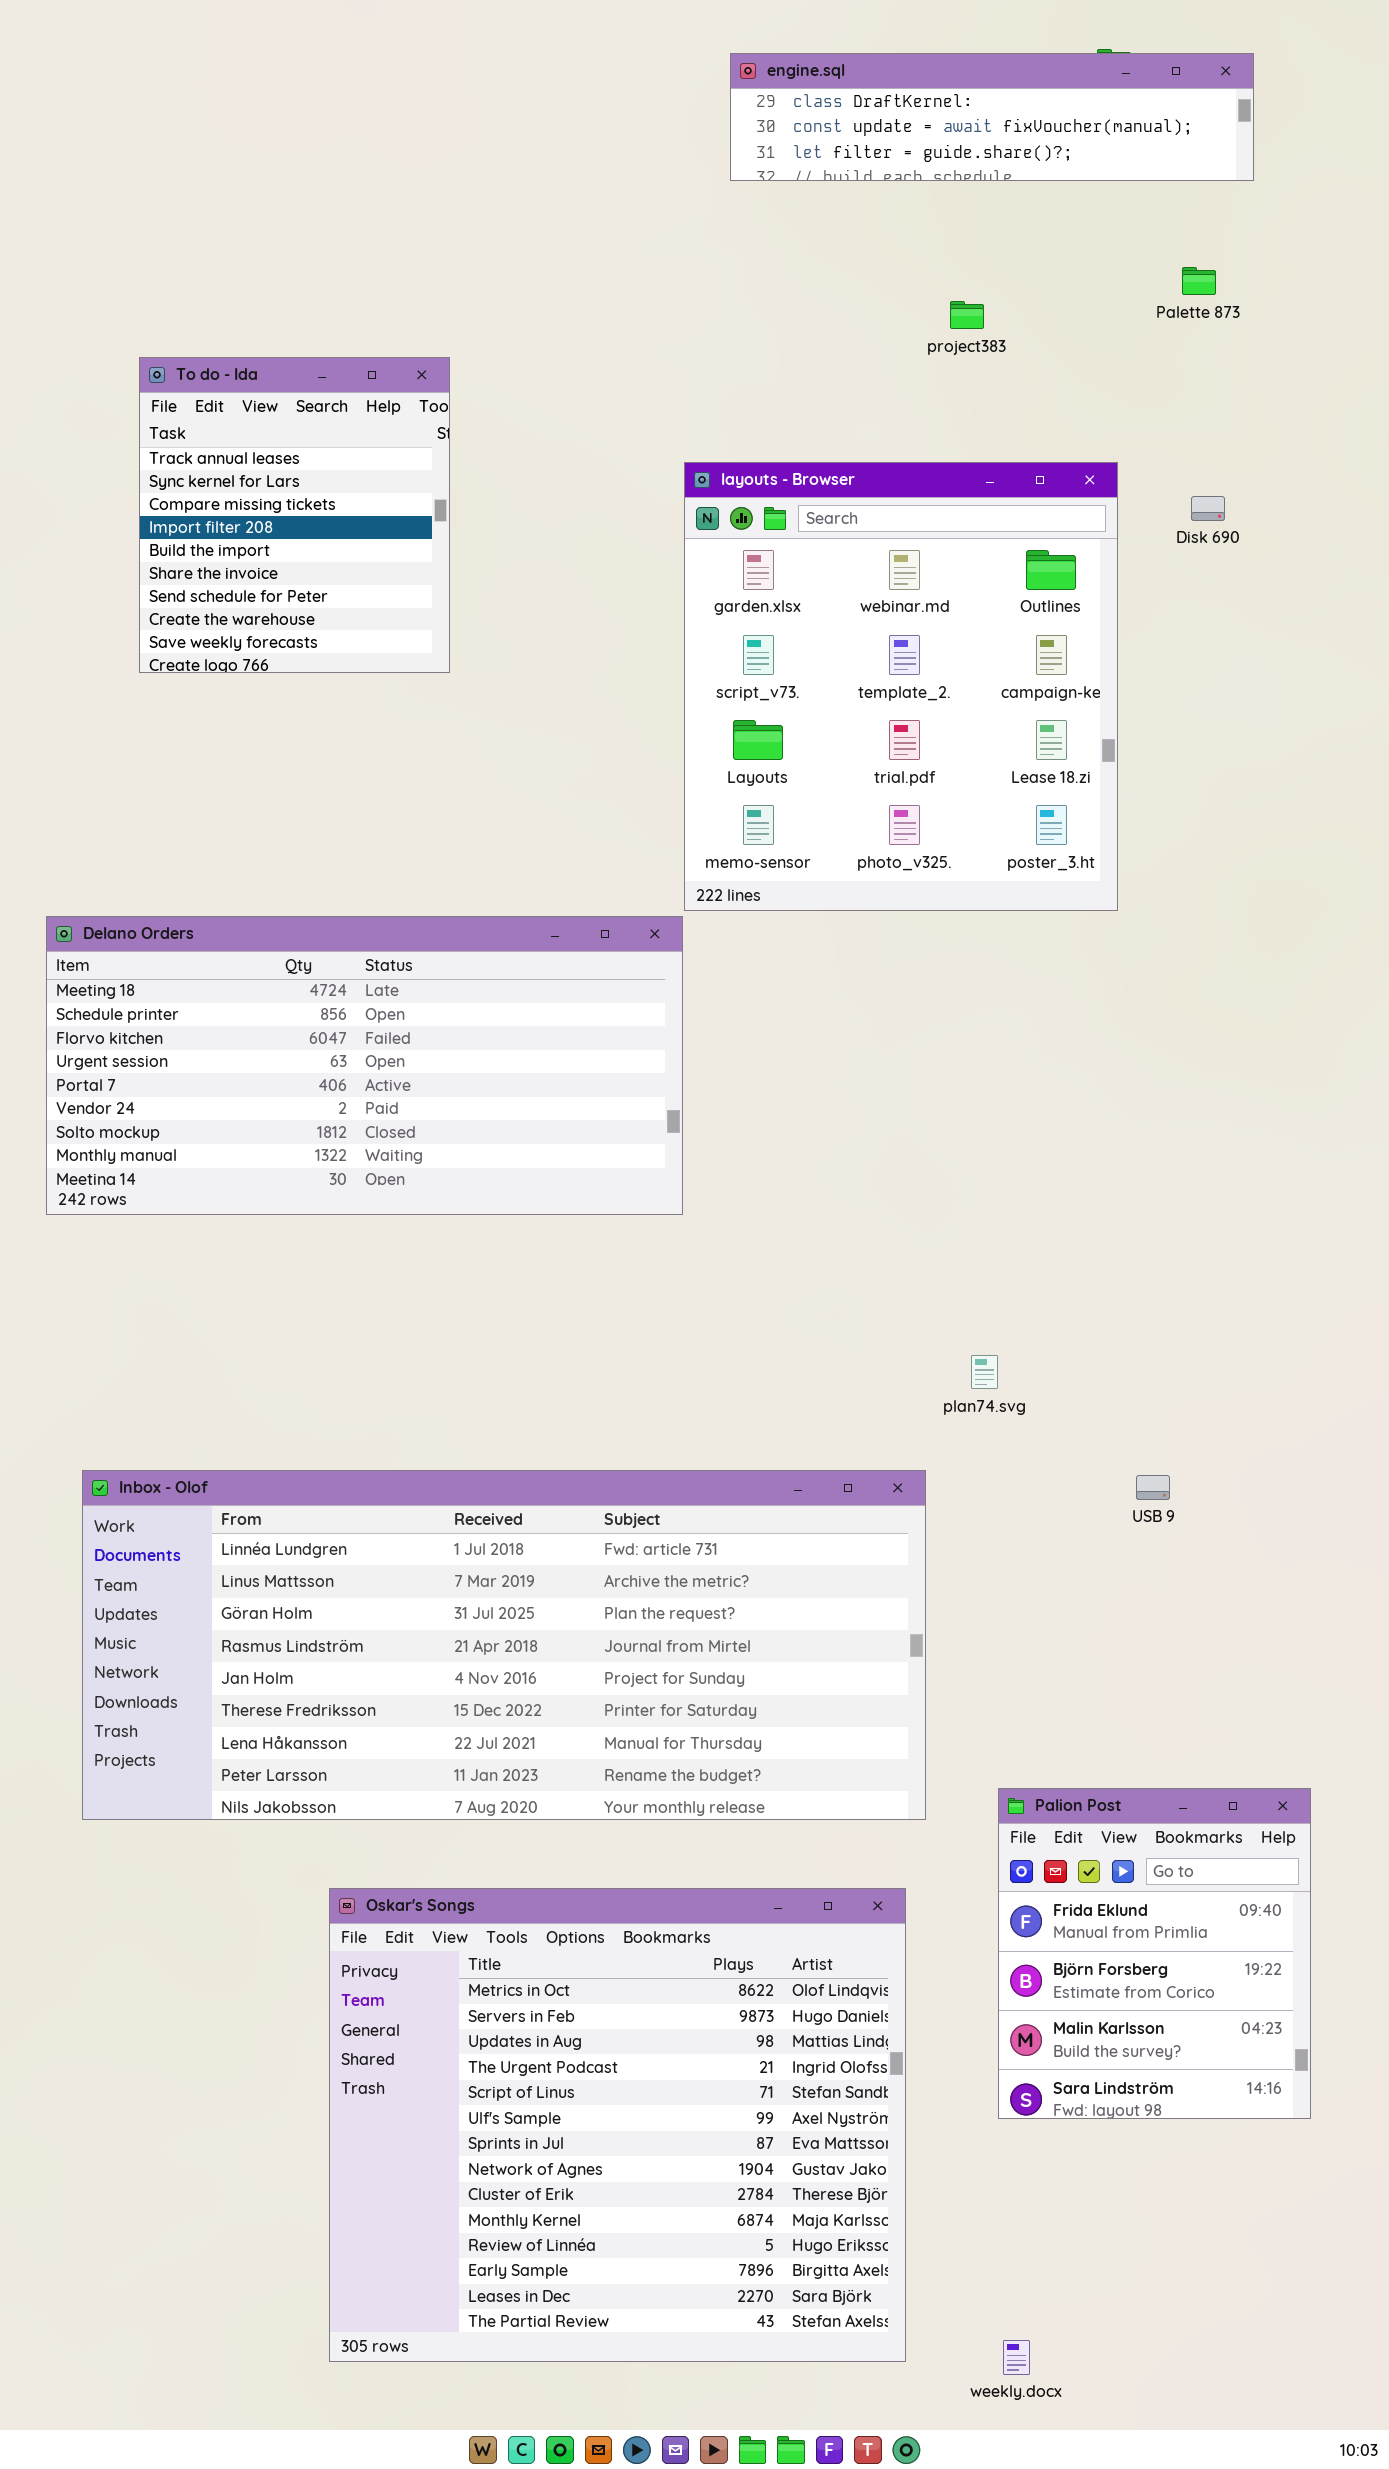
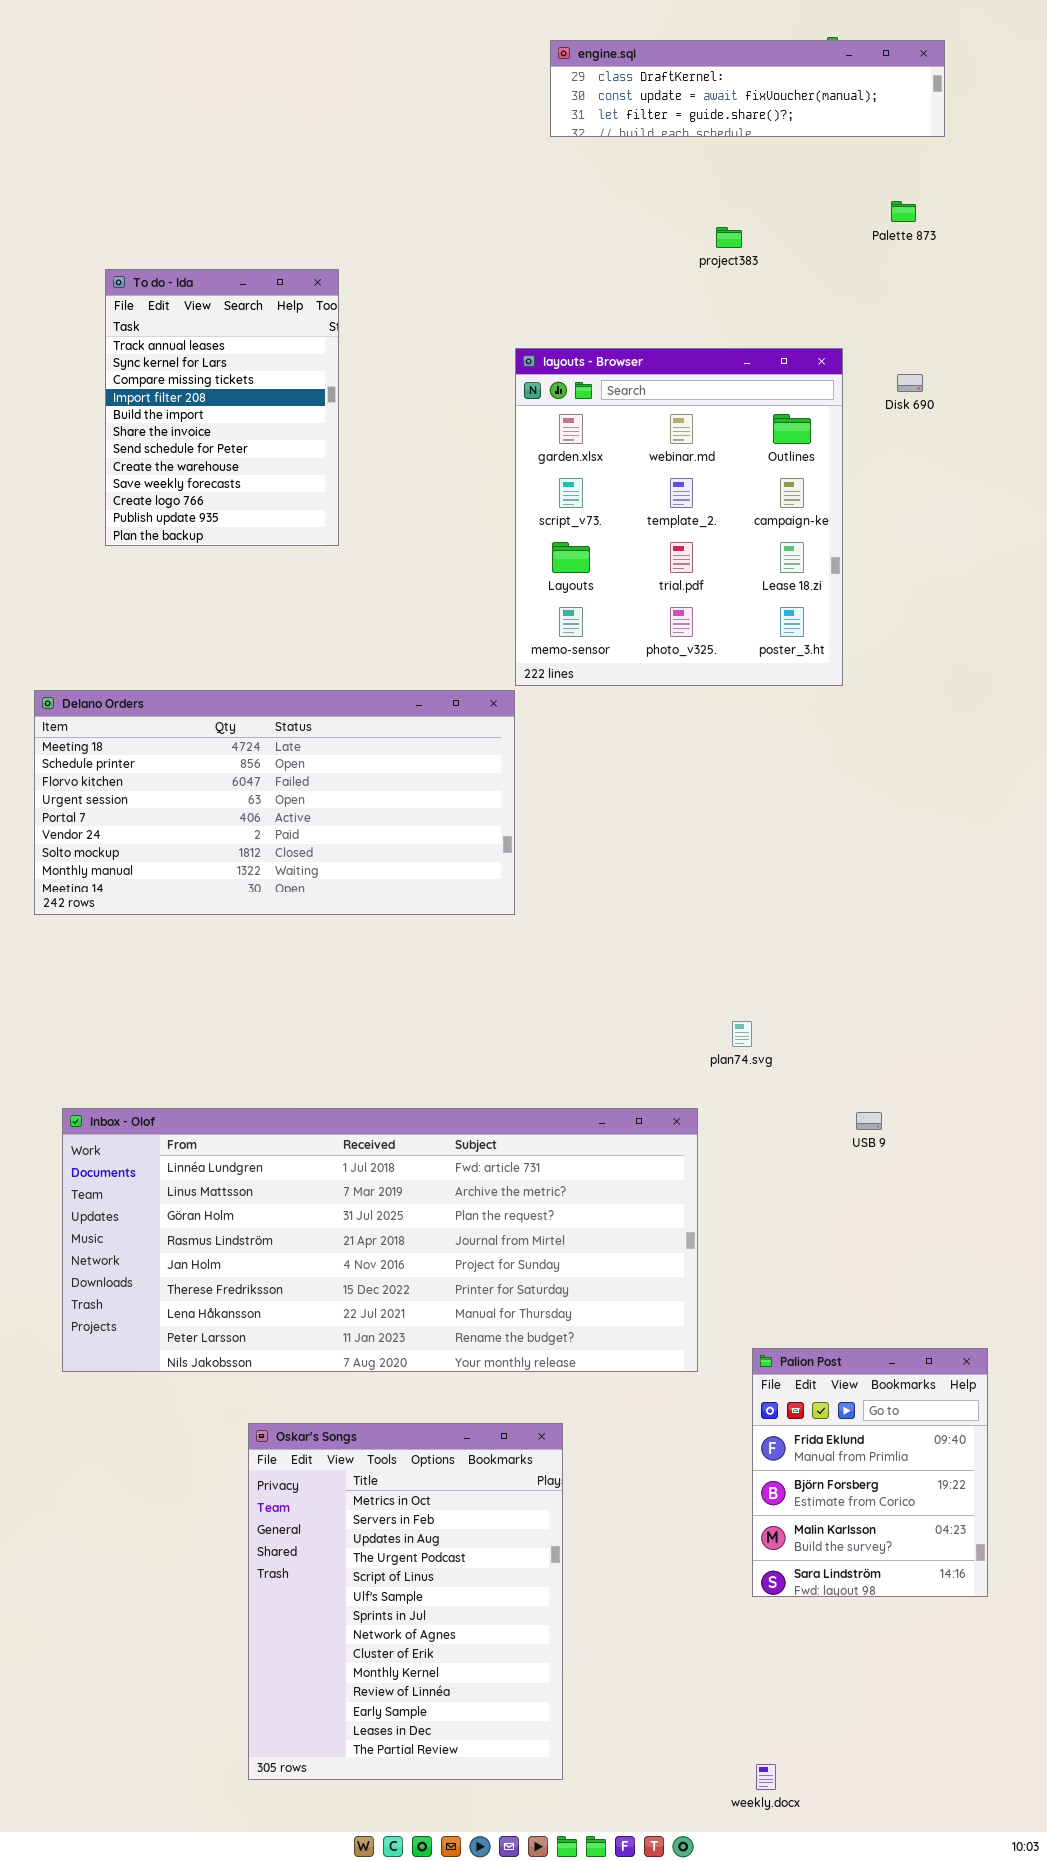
To do - Ida: [139,357,450,673] -> [105,269,339,546], resized
Oskar's Songs: [329,1888,906,2362] -> [248,1423,563,1780], resized

